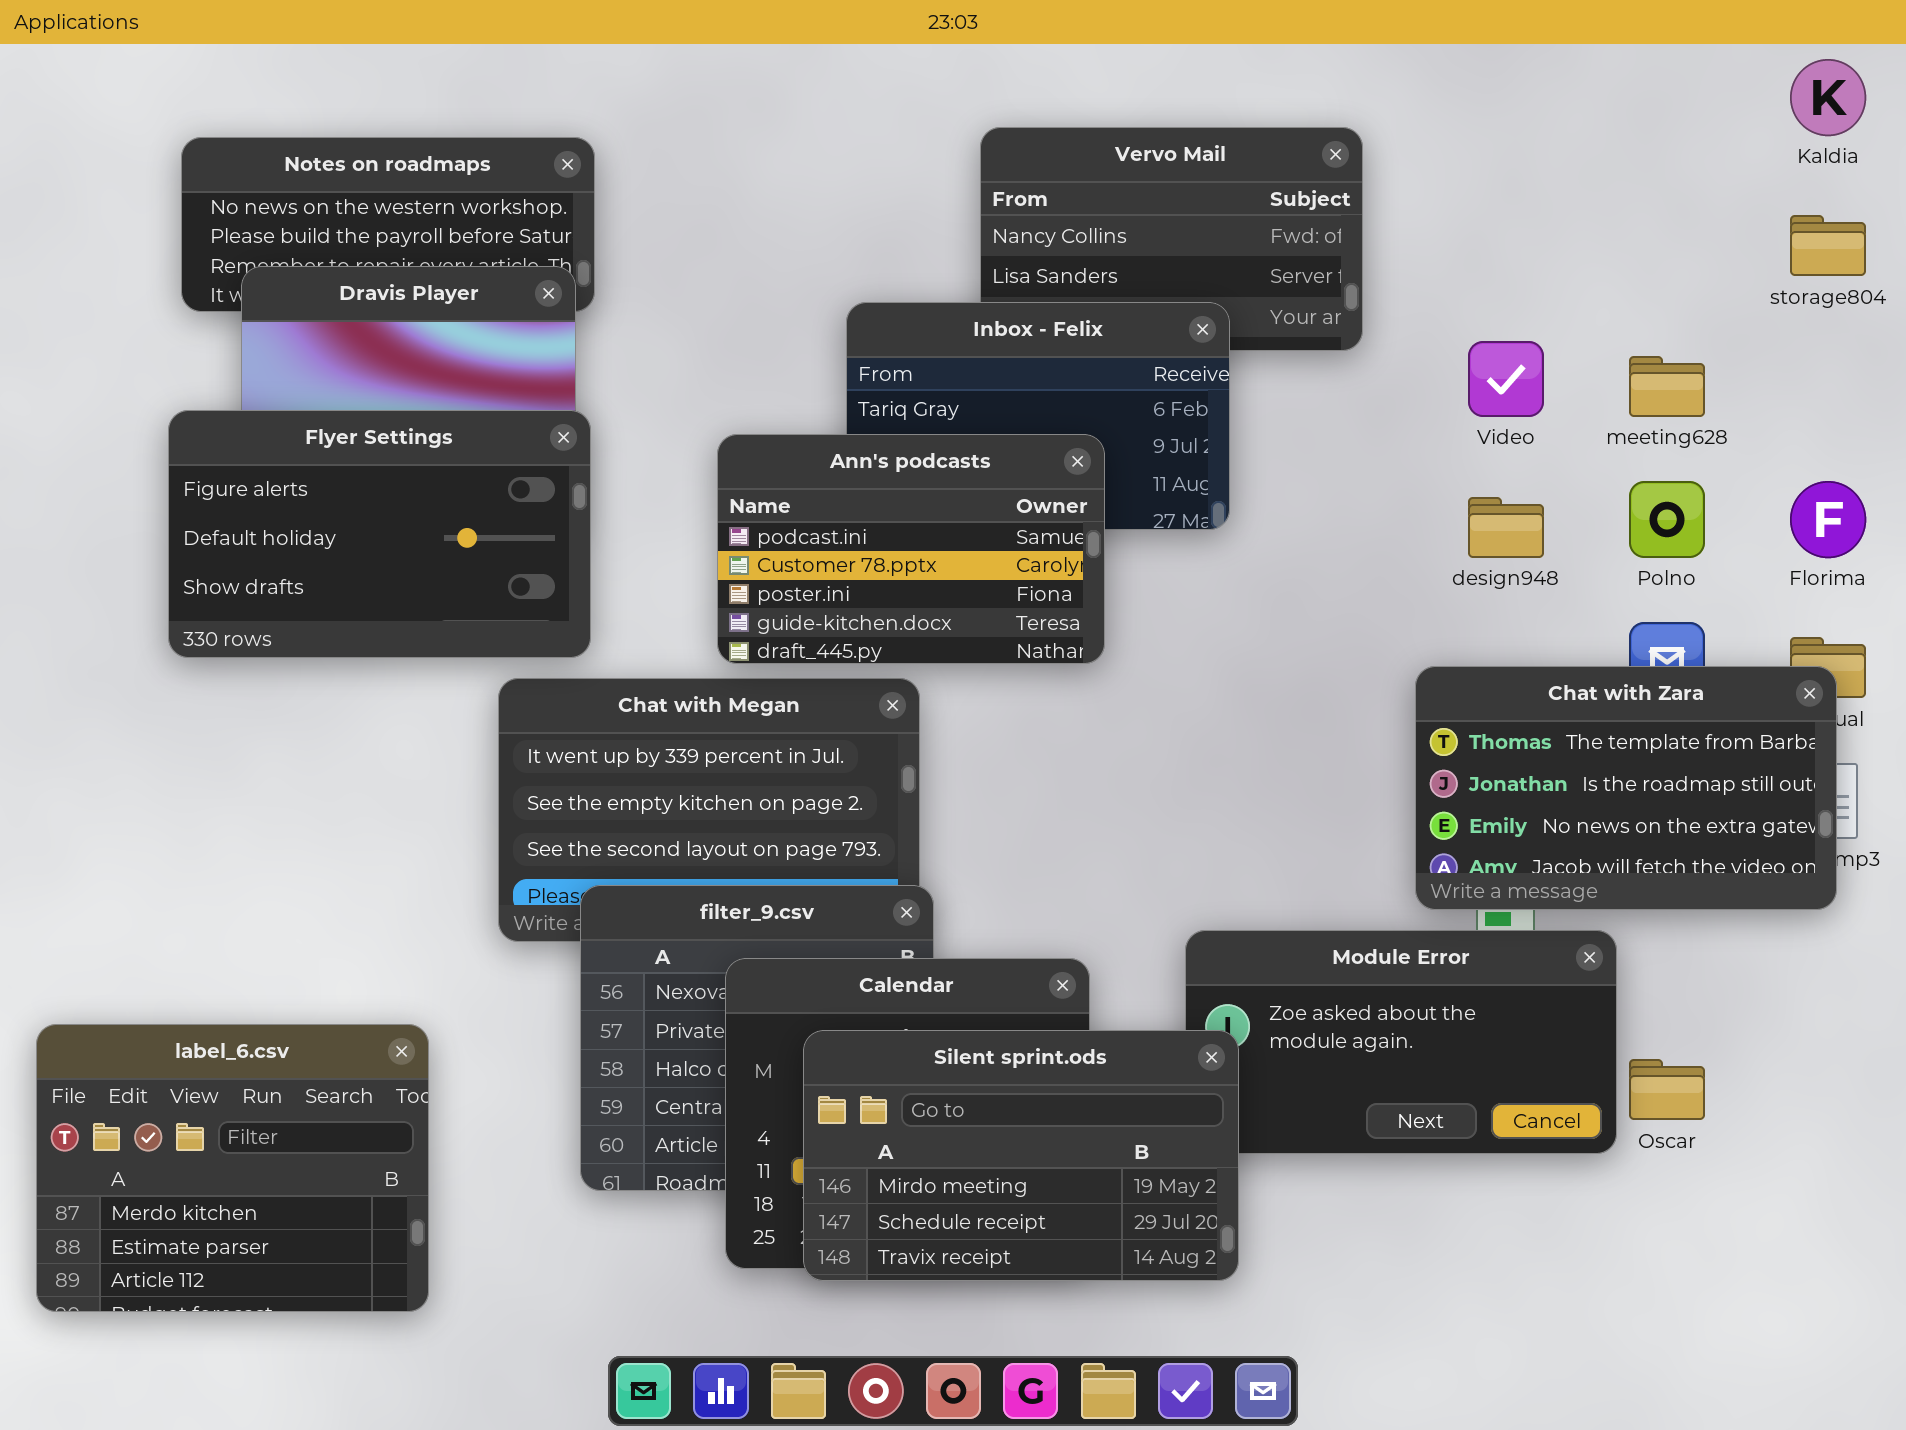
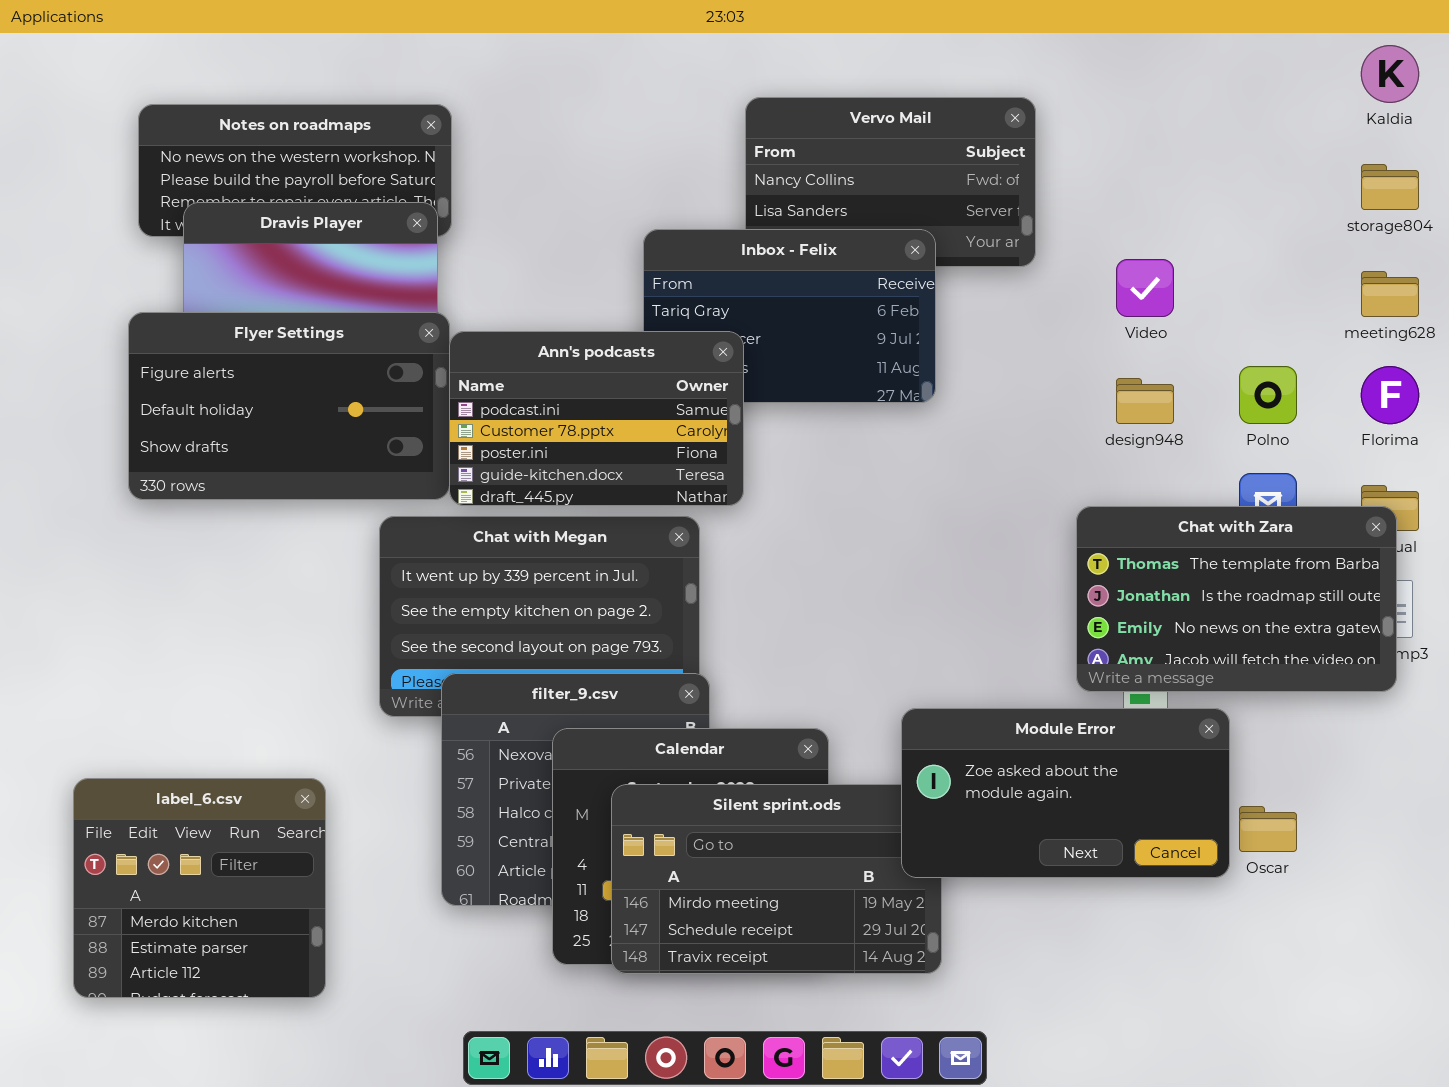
meeting628: [1629,356,1705,417] -> [1361,271,1419,317], moved
Ann's podcasts: [717,434,1105,664] -> [449,331,744,506], moved
Module Error: [1185,930,1617,1154] -> [901,708,1230,878], raised
label_6.csv: [36,1024,429,1312] -> [73,778,326,998], resized

